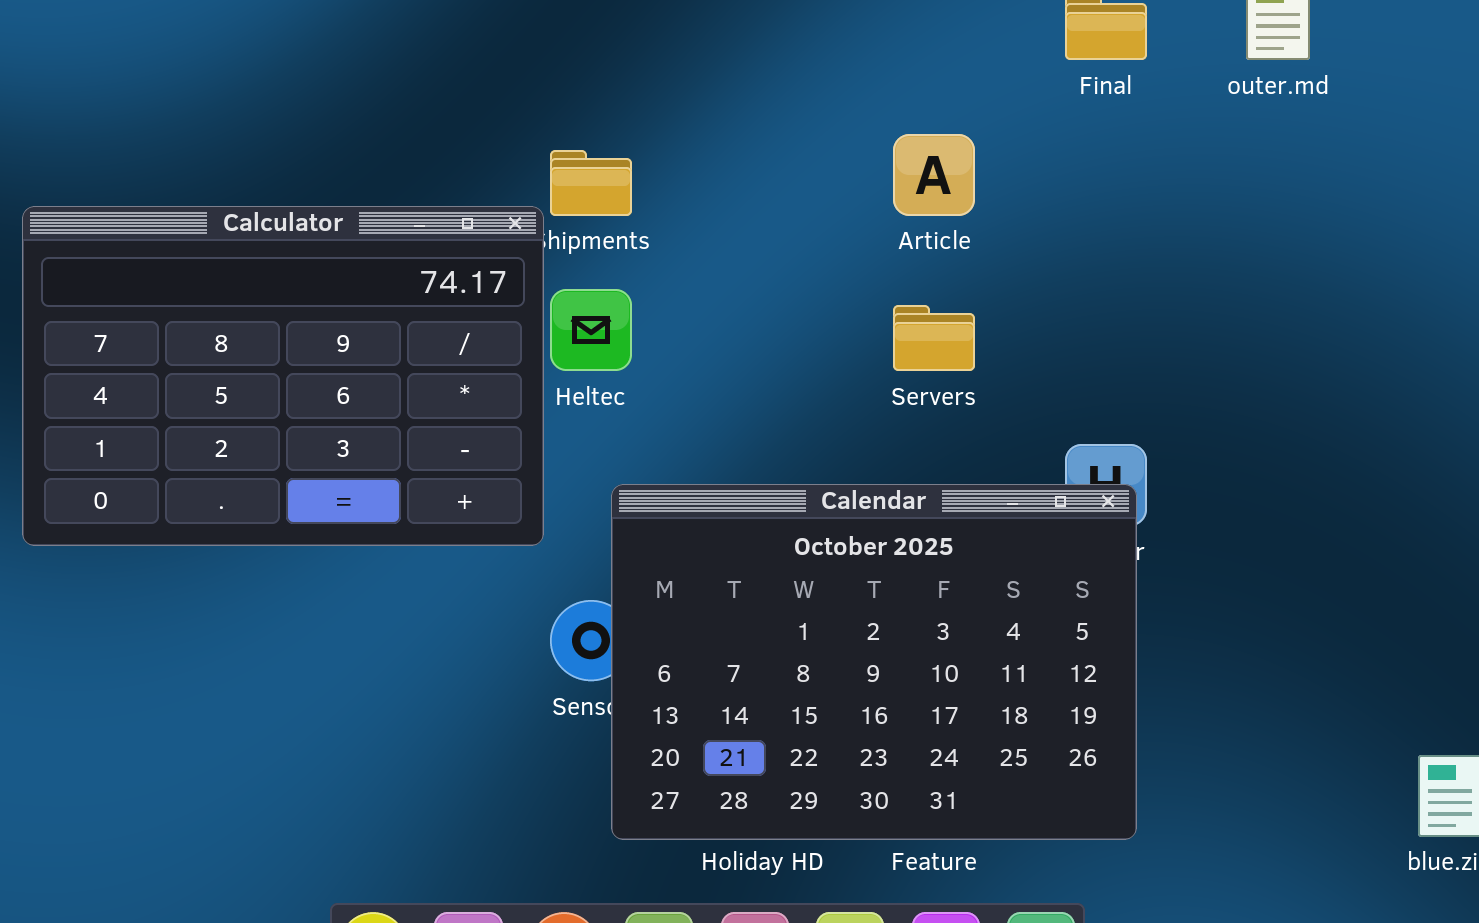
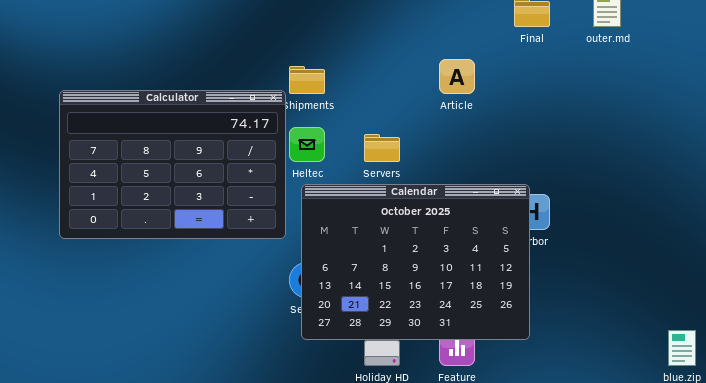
Servers: [893,305,975,371] -> [364,134,400,162], moved
Calendar: [611,484,1137,840] -> [301,184,530,340], moved

